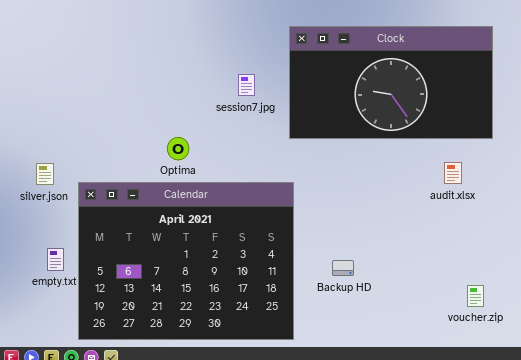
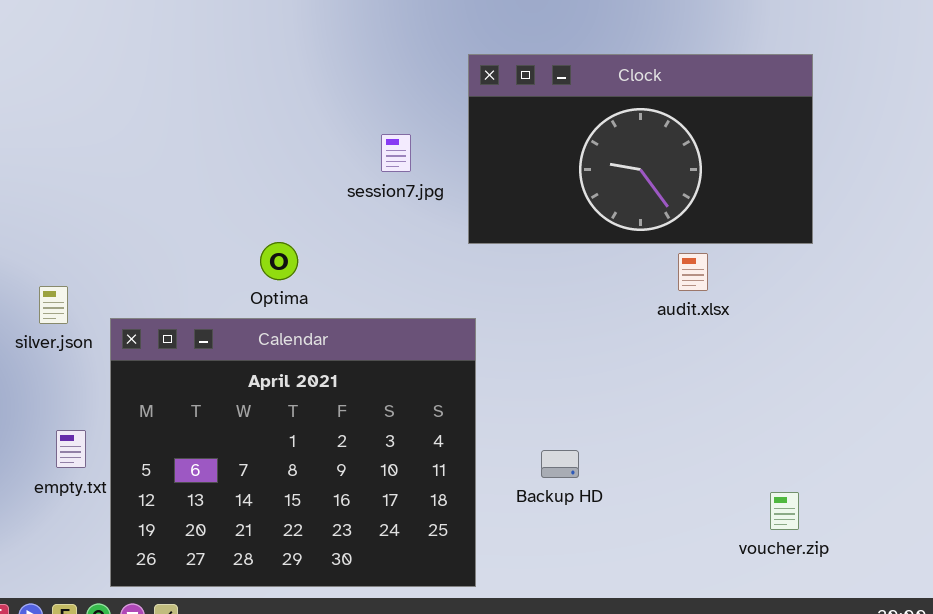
audit.xlsx: [444,162,462,184] -> [678,253,708,291], moved

